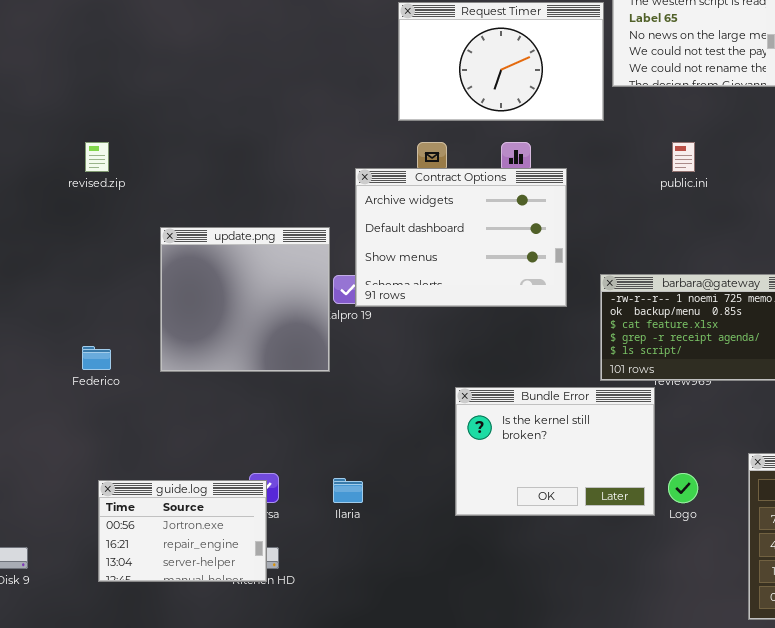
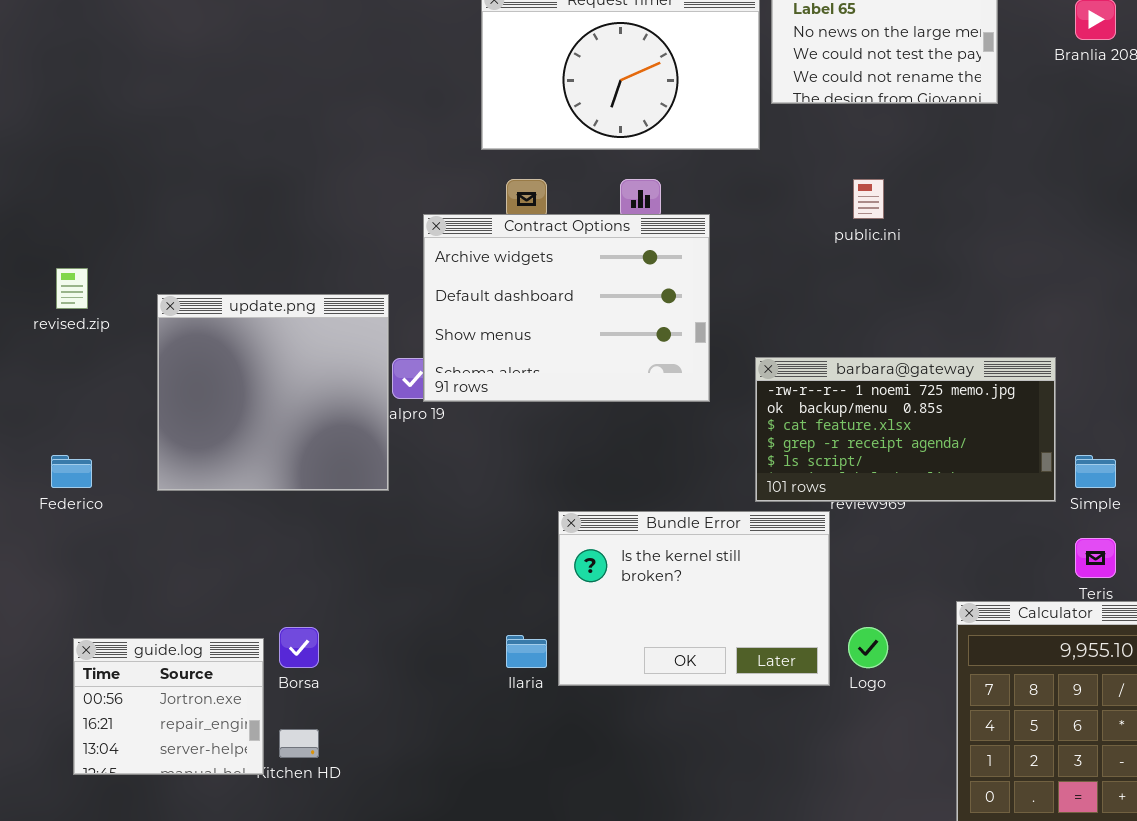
revised.zip: [85,142,109,172] -> [56,268,88,309], moved
Ilaria: [333,478,363,503] -> [506,635,547,668], moved
guide.log: [98,480,267,582] -> [73,638,264,775], resized

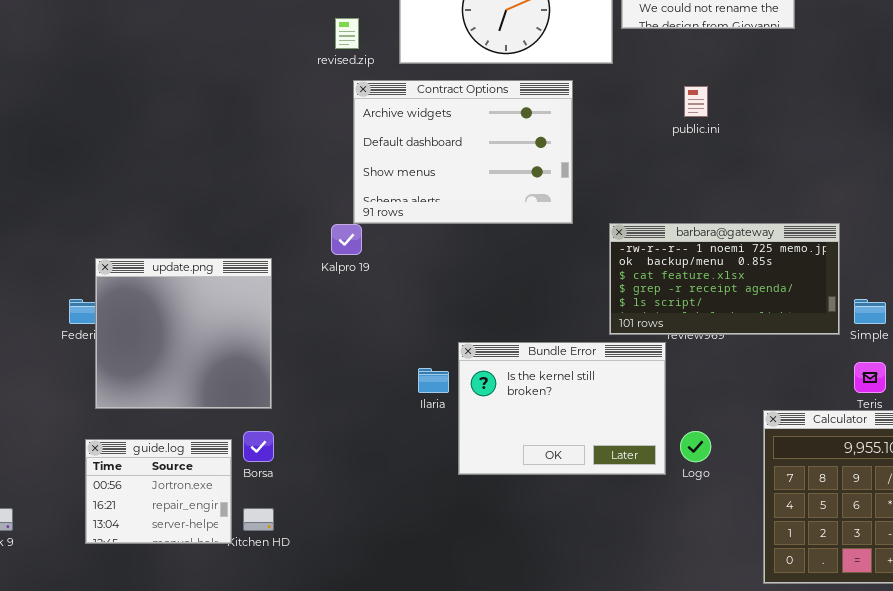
Contract Options: [423,214,710,402] -> [353,80,573,224], moved
revised.zip: [56,268,88,309] -> [335,18,359,49], moved
update.png: [157,294,389,491] -> [95,258,272,409], moved
Ilaria: [506,635,547,668] -> [418,368,449,393], moved

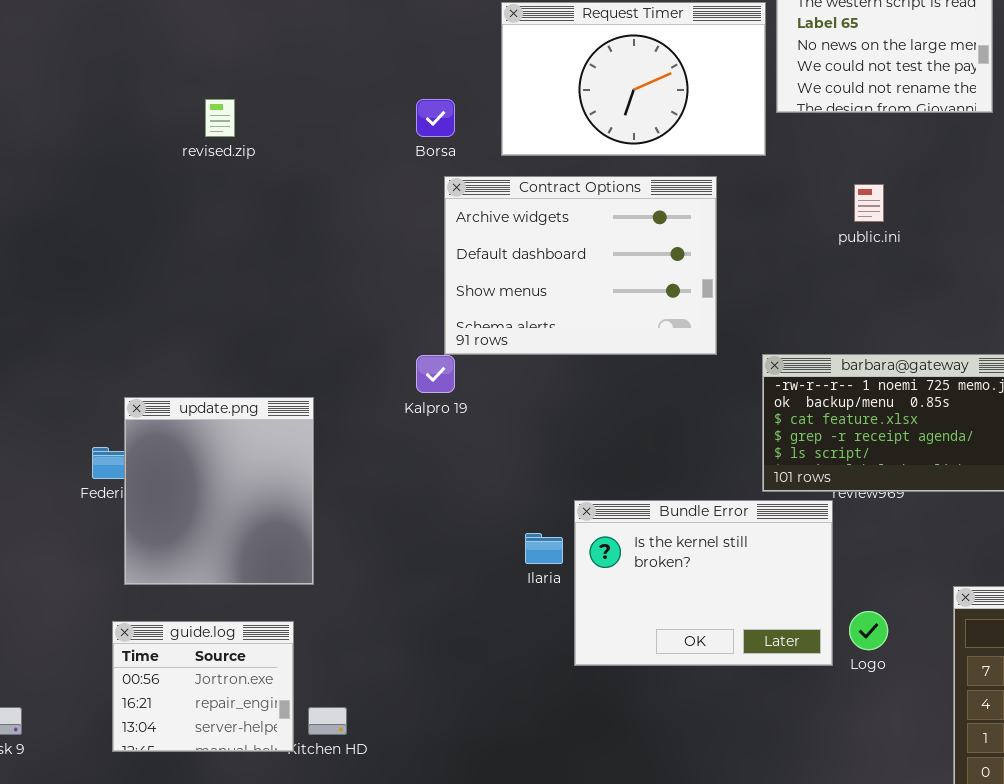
revised.zip: [335,18,359,49] -> [205,99,235,137], moved
update.png: [95,258,272,409] -> [124,397,314,585], resized
Borsa: [243,431,274,462] -> [416,99,455,137], moved

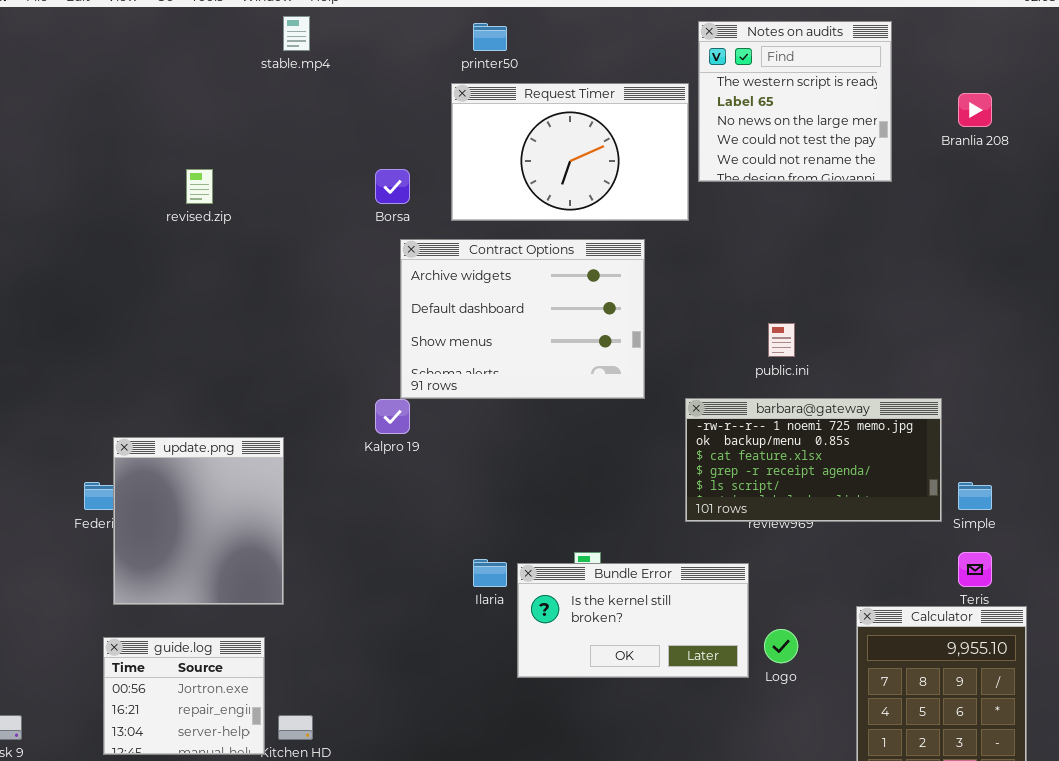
public.ini: [854,184,884,222] -> [768,323,795,357], moved
Bundle Error: [574,500,833,666] -> [517,563,749,678], resized

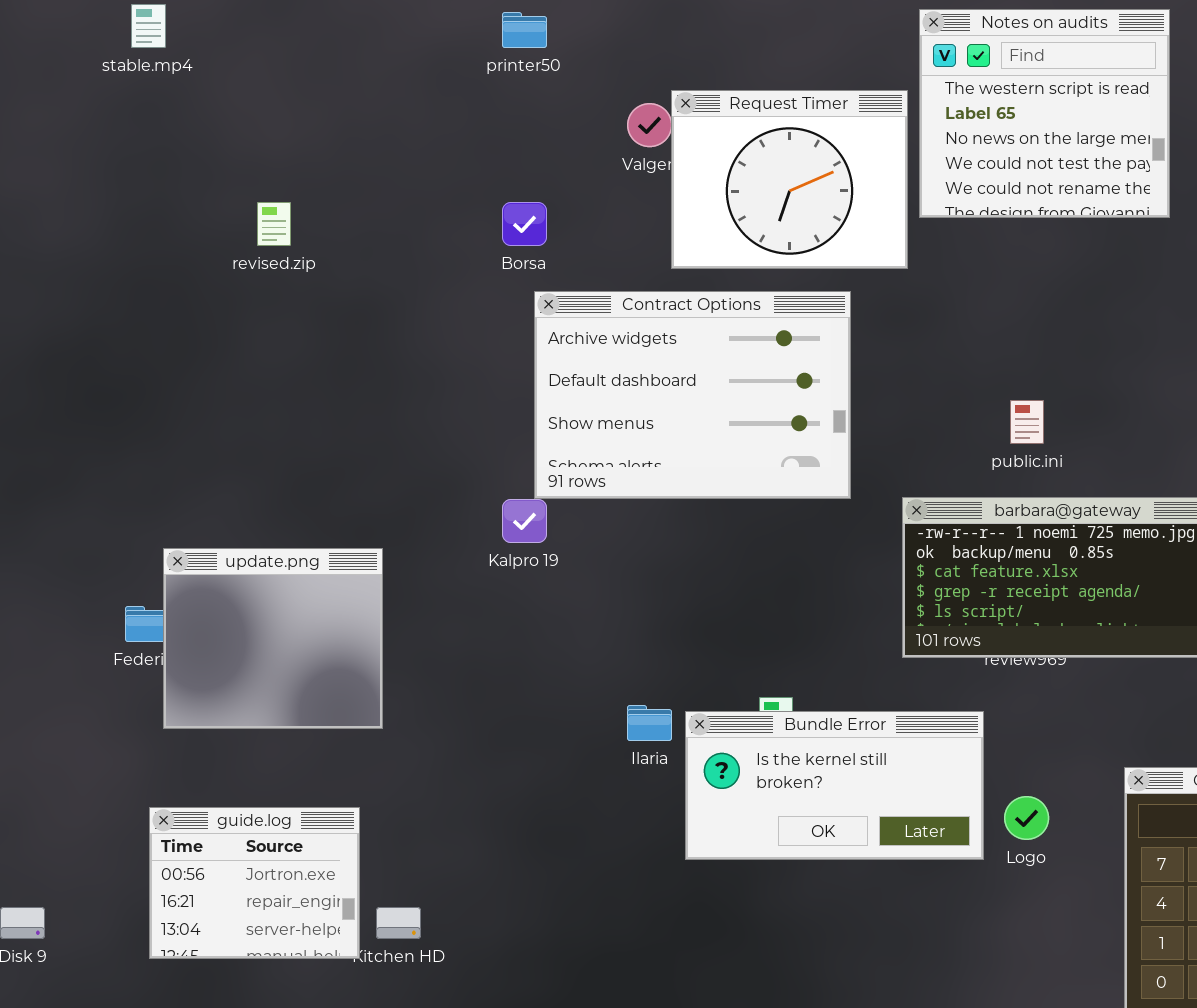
stable.mp4: [283,16,310,51] -> [131,4,166,48], moved
printer50: [473,23,507,51] -> [502,12,547,48], moved
Request Timer: [451,83,689,221] -> [671,90,908,269], resized
update.png: [113,437,284,605] -> [163,548,383,729], resized

